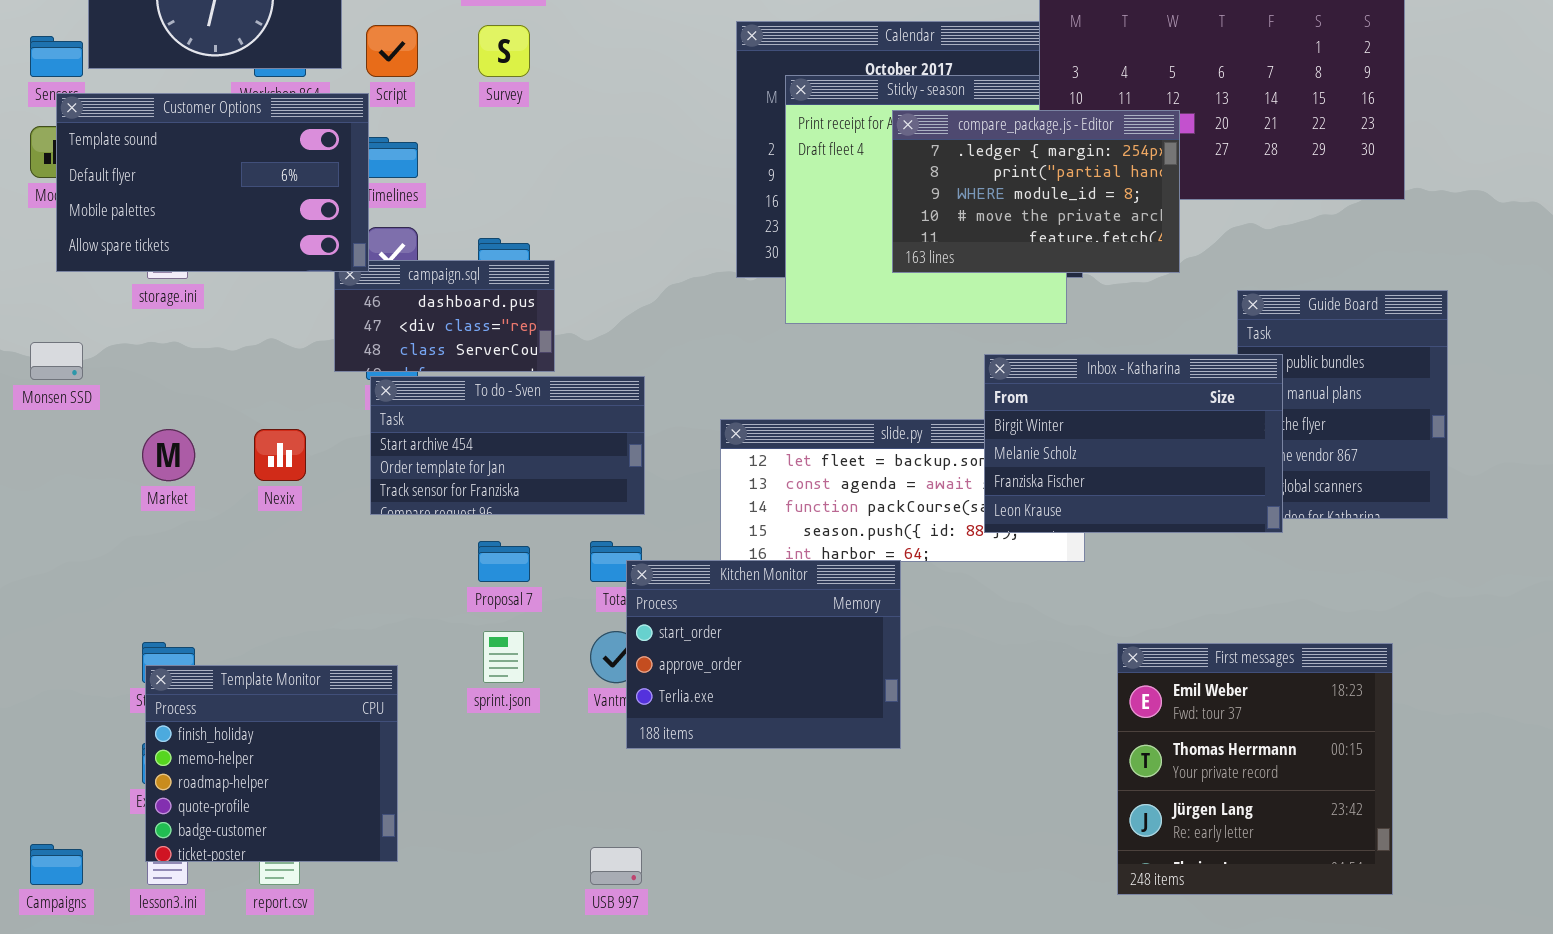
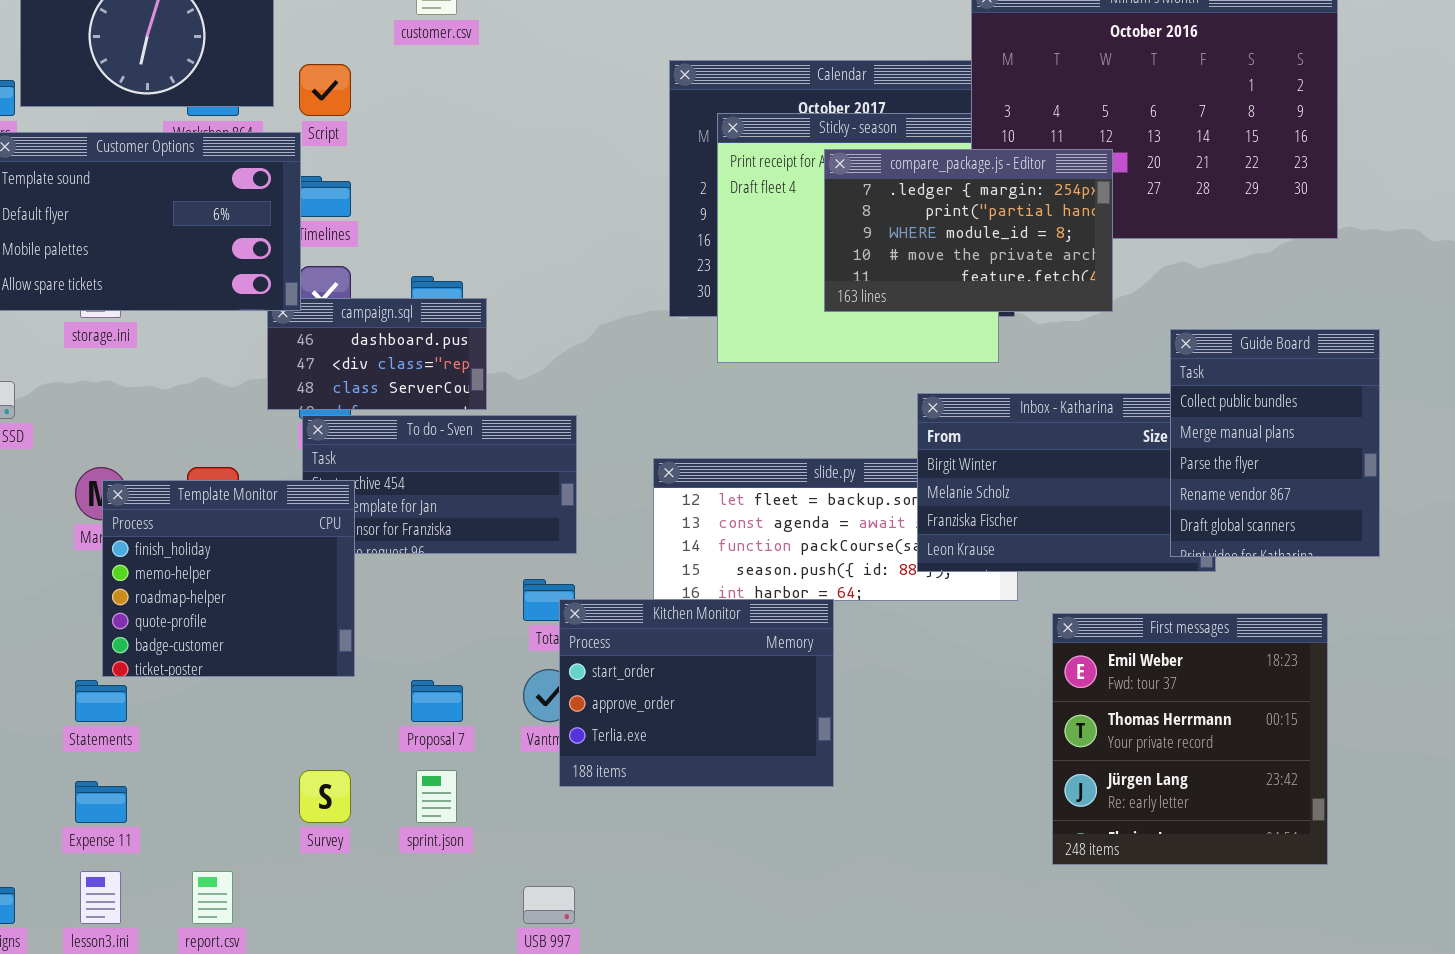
Survey: [478,25,530,77] -> [299,770,351,823], moved
Guide Board: [1237,290,1448,519] -> [1170,329,1380,557], raised
Proposal 7: [478,541,530,582] -> [411,680,463,722], moved
sprint.json: [483,631,524,683] -> [416,770,457,823], moved
First messages: [1117,643,1393,895] -> [1052,613,1328,865], moved
Template Monitor: [145,665,398,862] -> [102,480,355,677], moved

